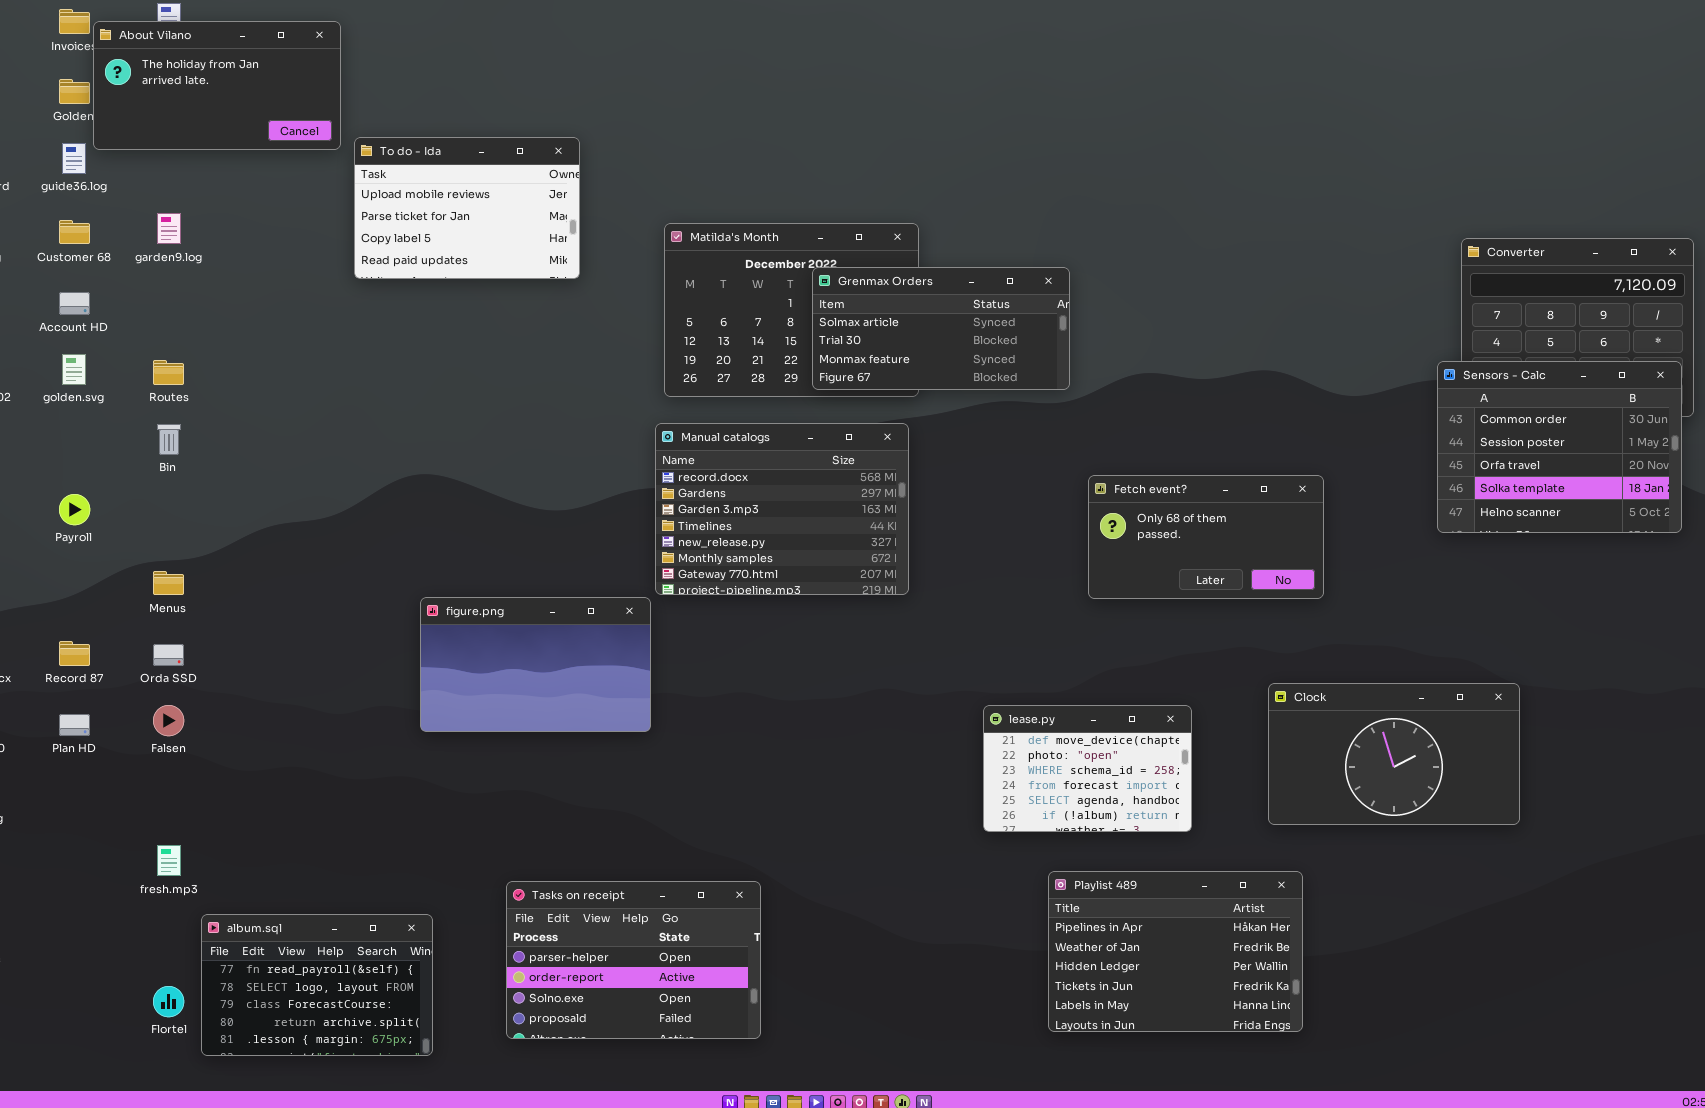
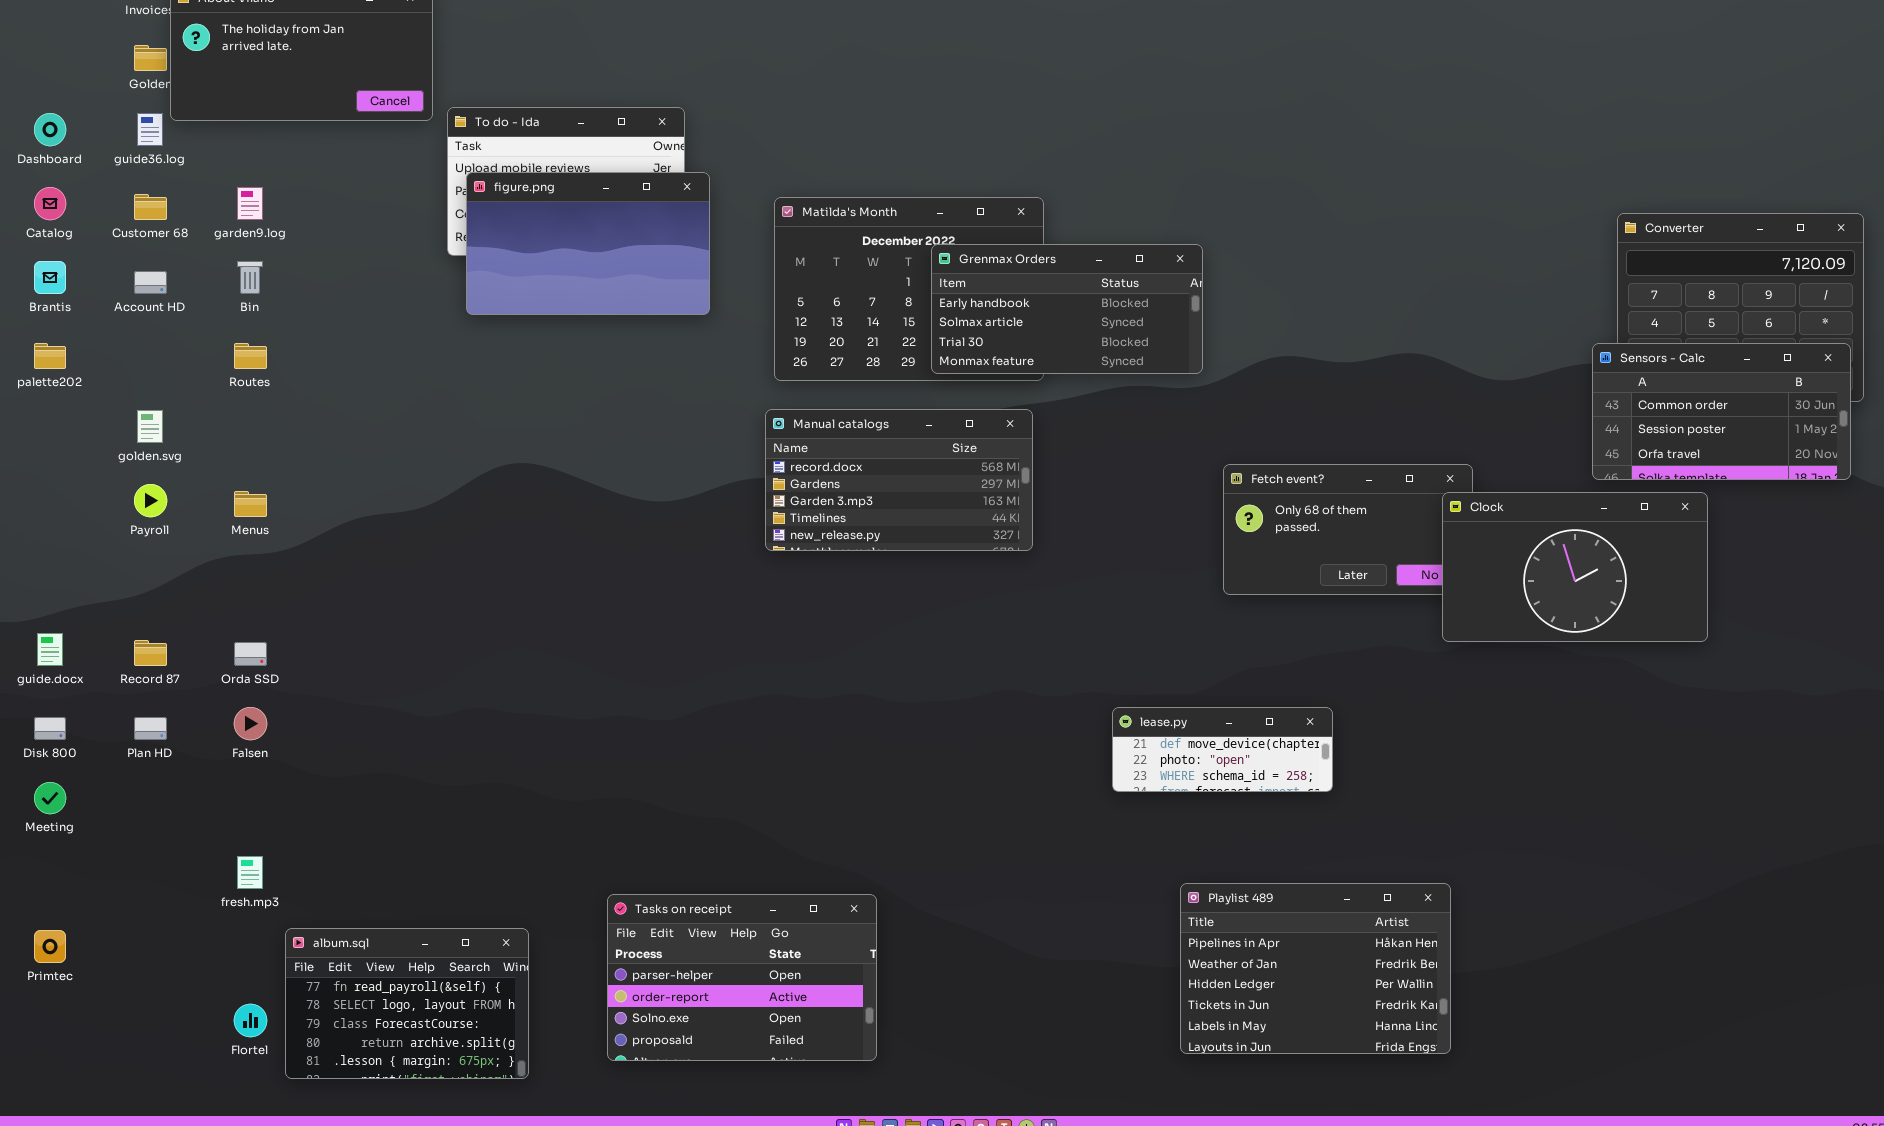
Grenmax Orders: [812,267,1070,390] -> [931,244,1203,374], scrolled up 1 row
golden.svg: [62,354,86,385] -> [137,410,163,443], moved
Sensors - Calc: [1437,361,1682,533] -> [1592,343,1851,480], resized
Manual catalogs: [655,423,909,595] -> [765,409,1033,551], resized
Bin: [157,424,181,455] -> [237,261,263,294], moved
Menus: [153,571,184,595] -> [234,491,267,517], moved
figure.png: [420,597,651,732] -> [466,172,710,315], moved
Clock: [1268,683,1520,825] -> [1442,492,1708,642], moved
lease.py: [983,705,1192,832] -> [1112,707,1333,792], resized

